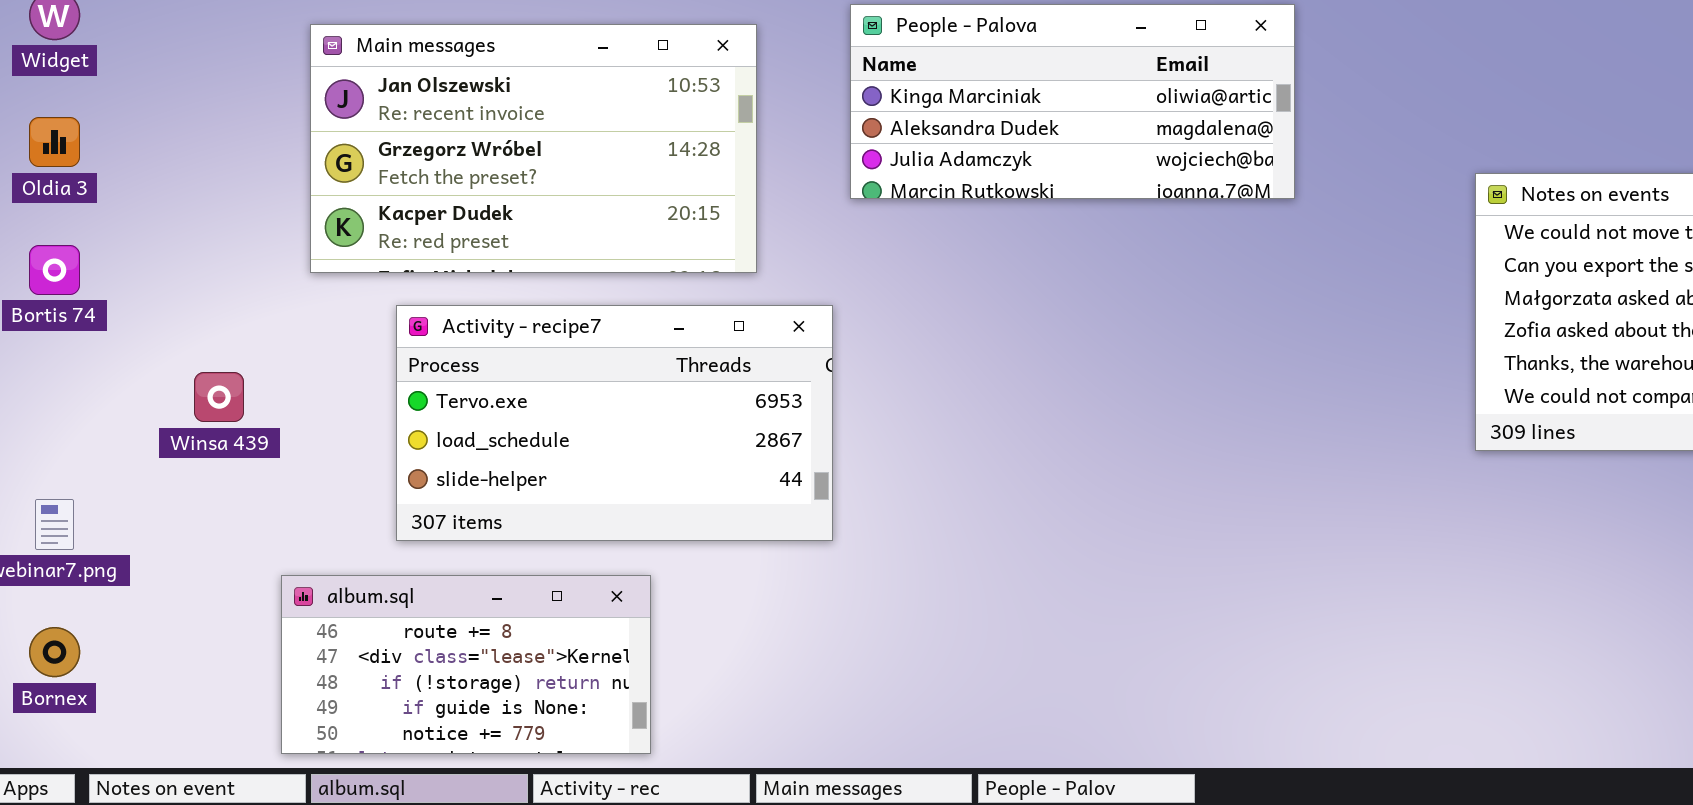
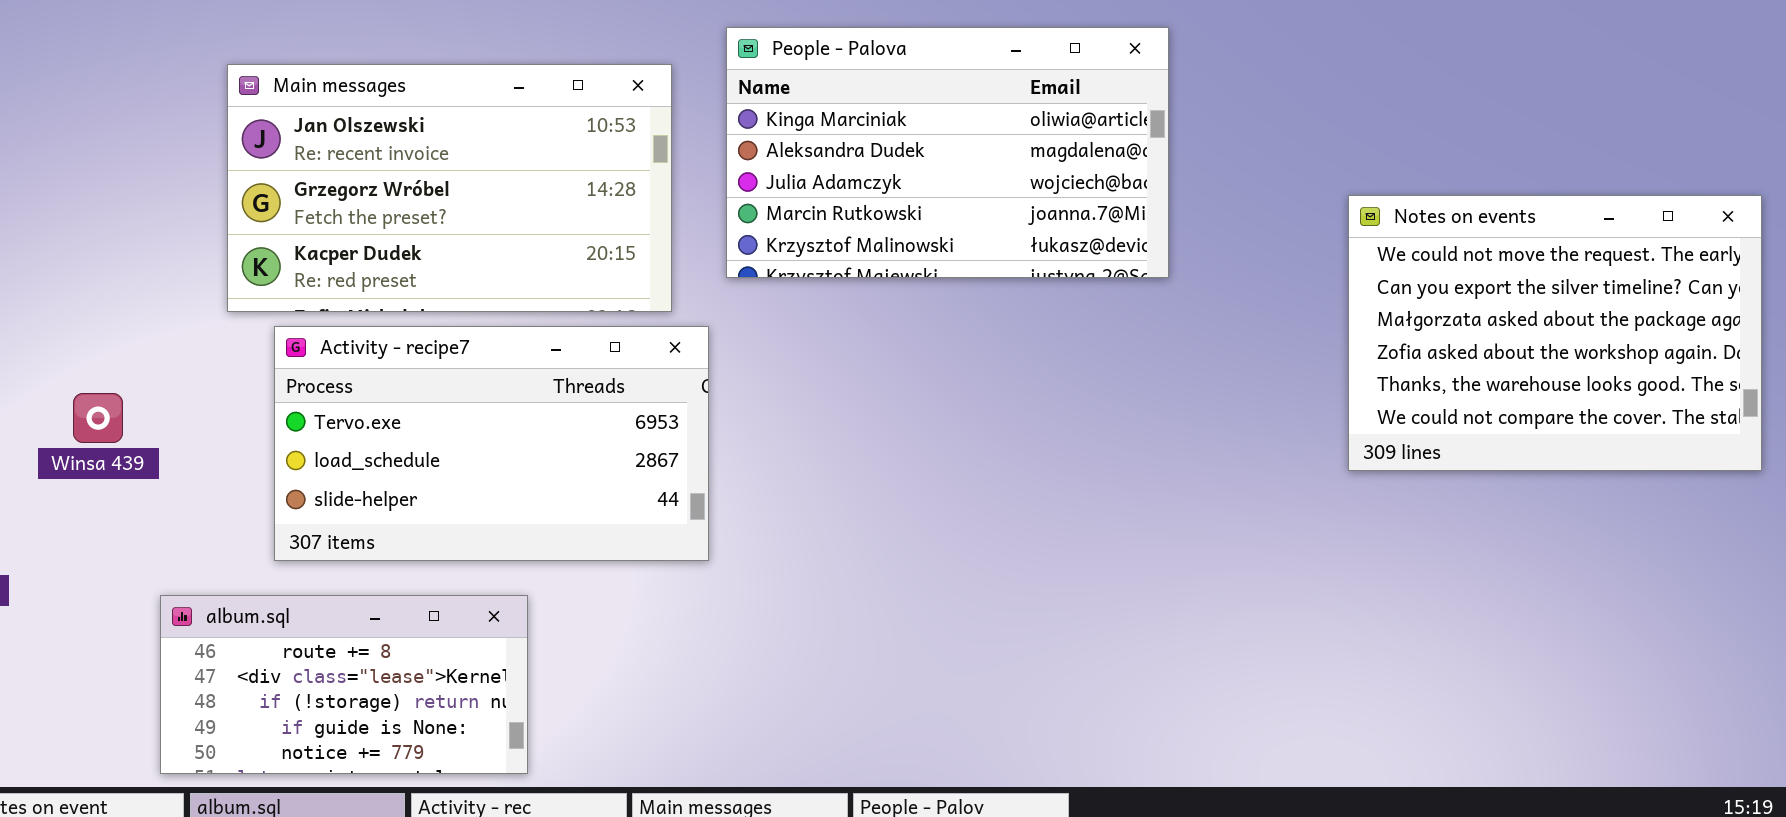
People - Palova: [850,4,1295,199] -> [726,27,1169,278], resized
Main messages: [310,24,757,273] -> [227,64,672,312], moved

